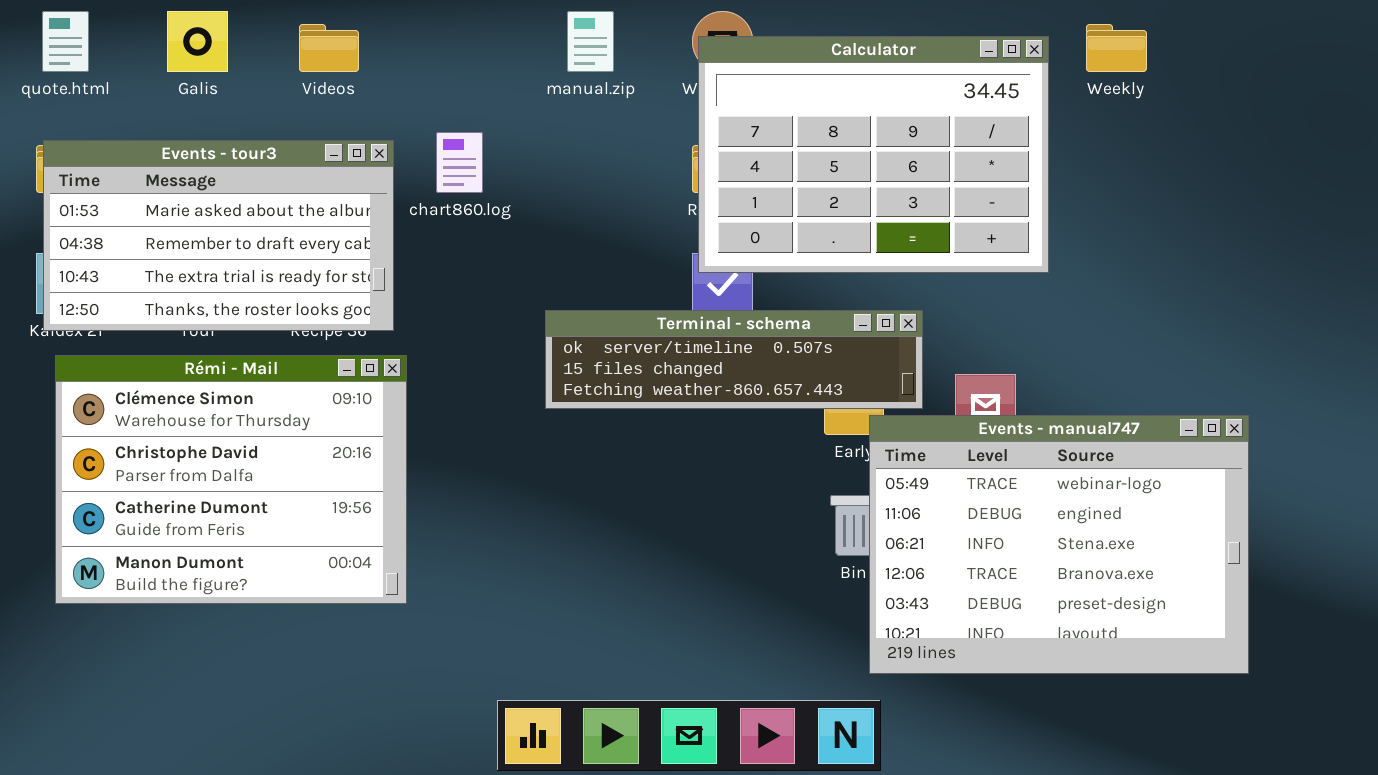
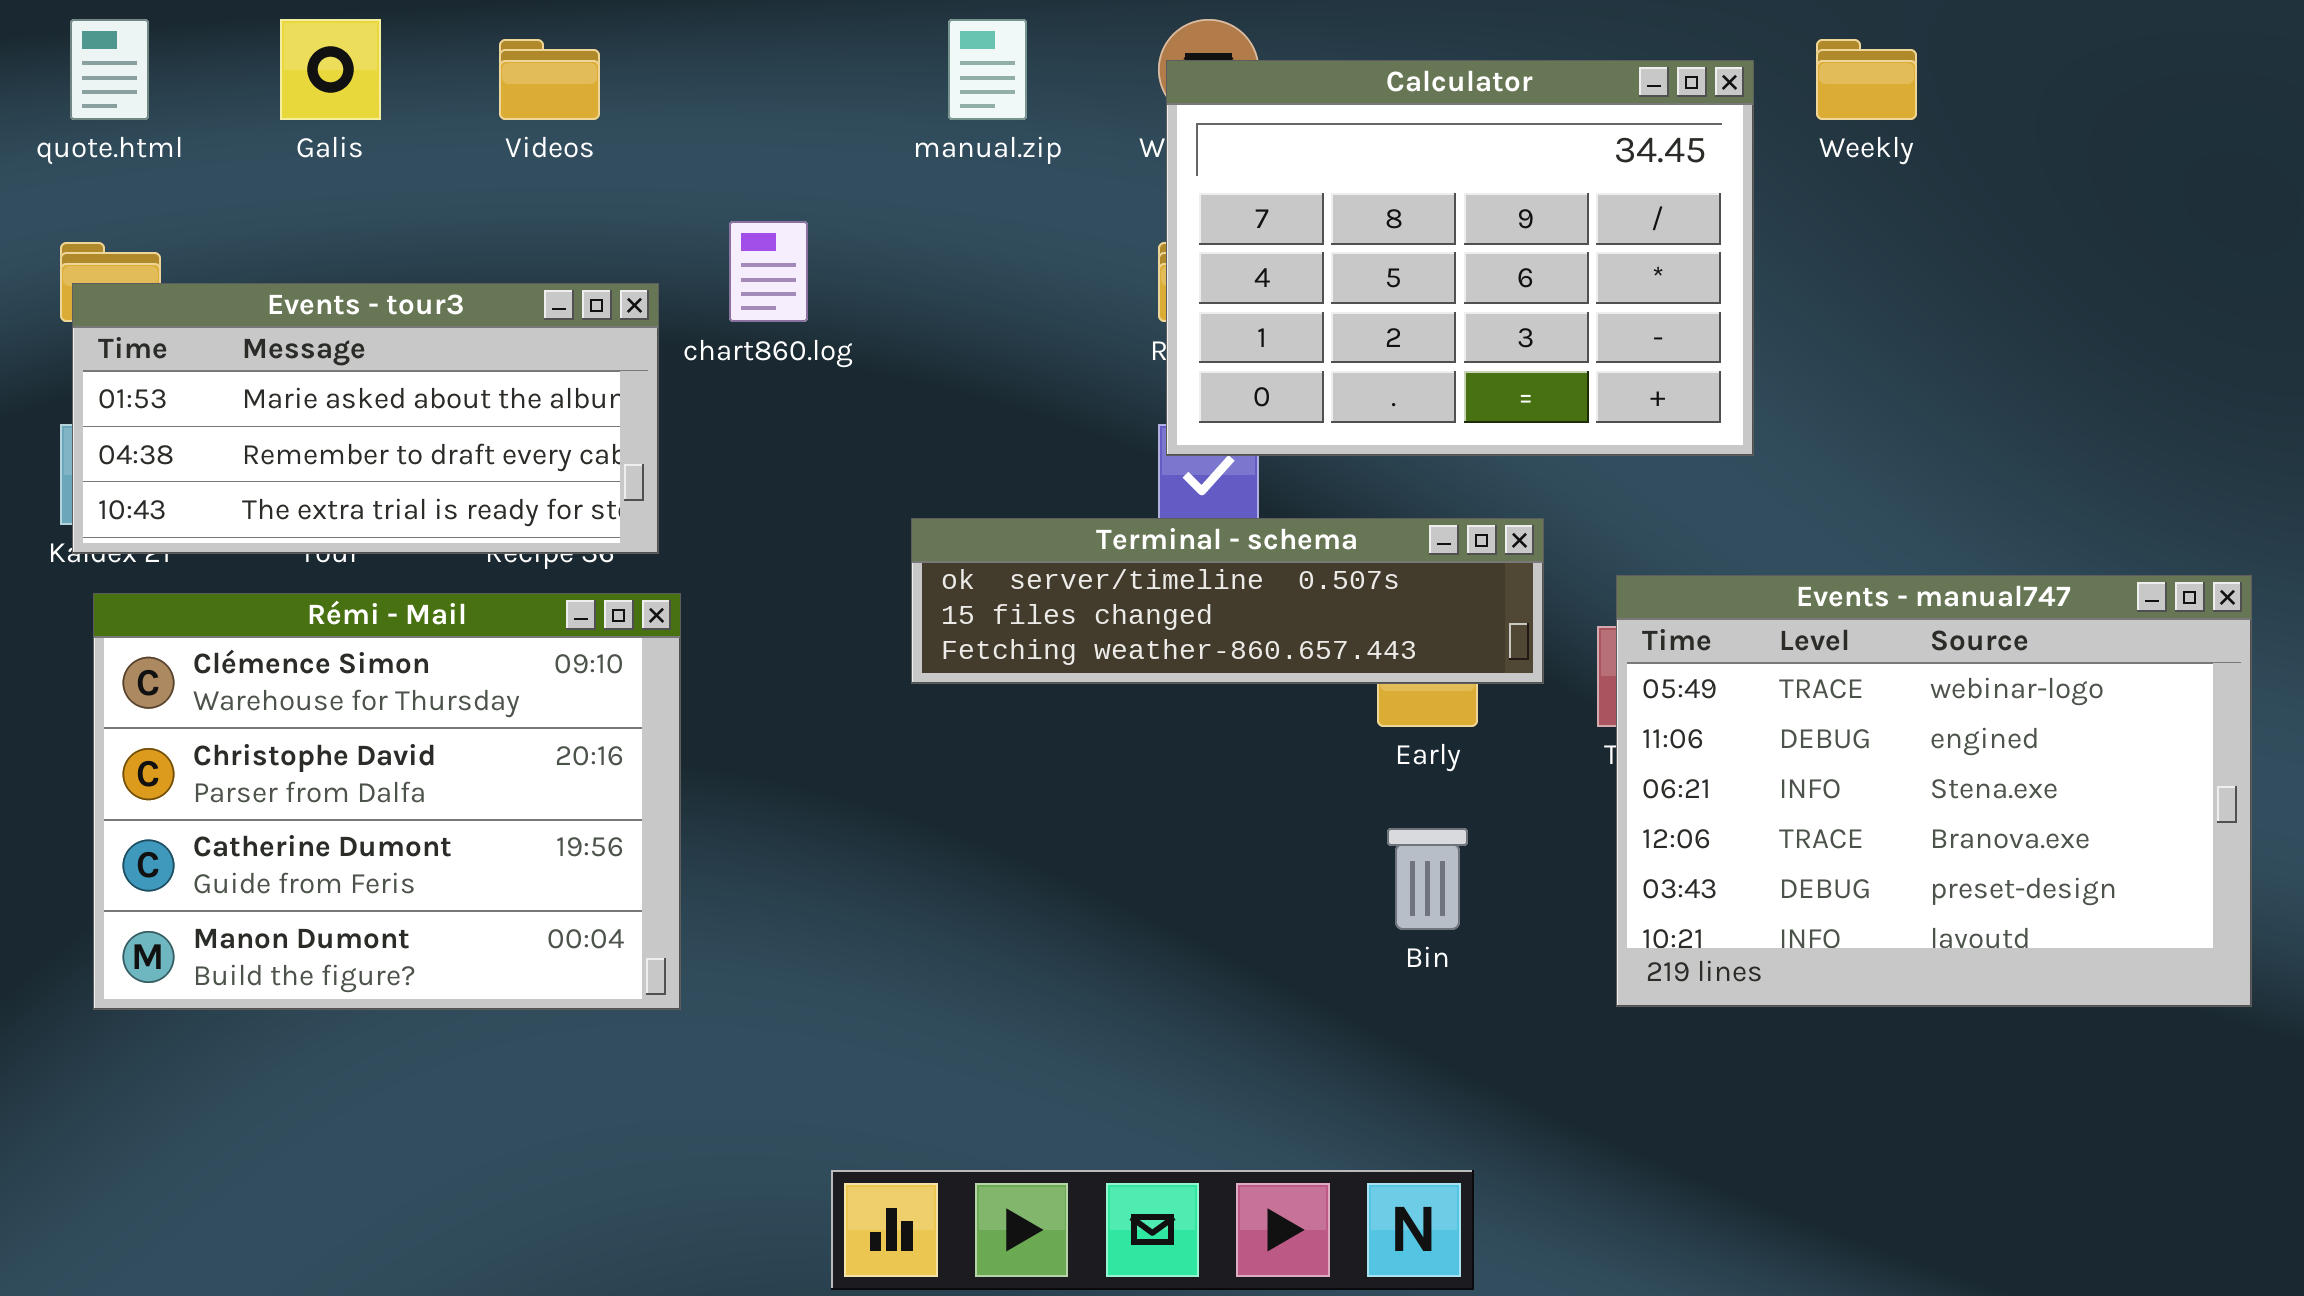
Events - tour3: [43,140,394,331] -> [72,283,659,554], resized
Events - manual747: [869,415,1249,674] -> [1616,575,2252,1007], moved

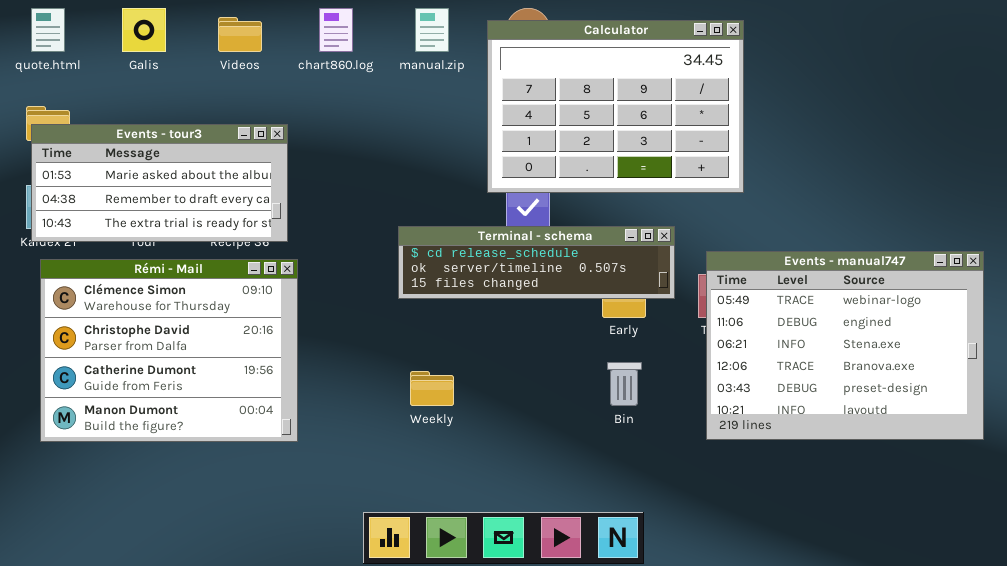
Weekly: [1816,39,1917,120] -> [410,371,454,406], moved
Calculator: [1166,60,1754,456] -> [487,20,744,193], moved
chart860.log: [729,221,808,322] -> [319,8,353,52], moved
Terminal - schema: [911,518,1544,684] -> [398,226,675,299], scrolled up 1 row

